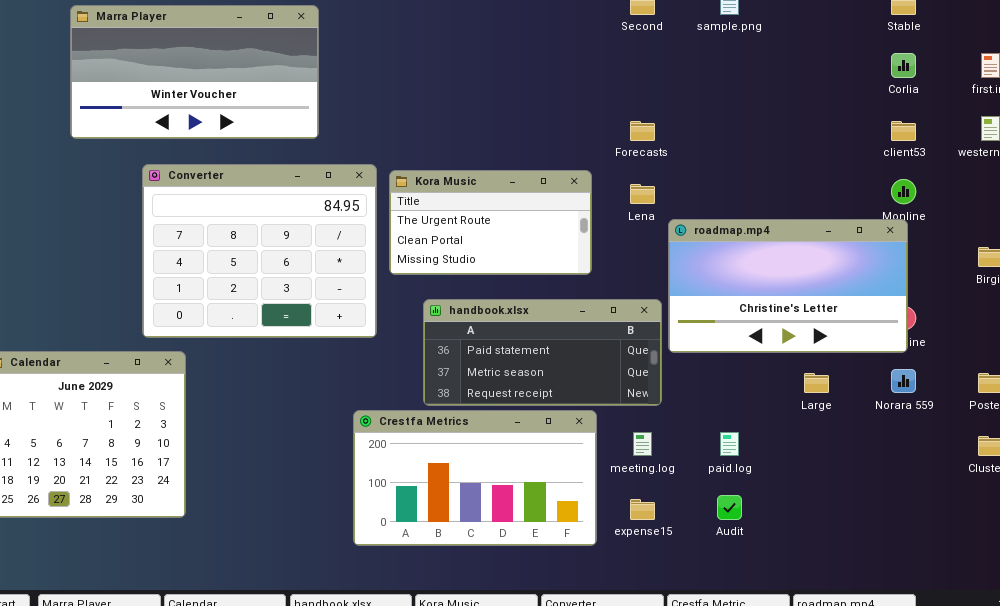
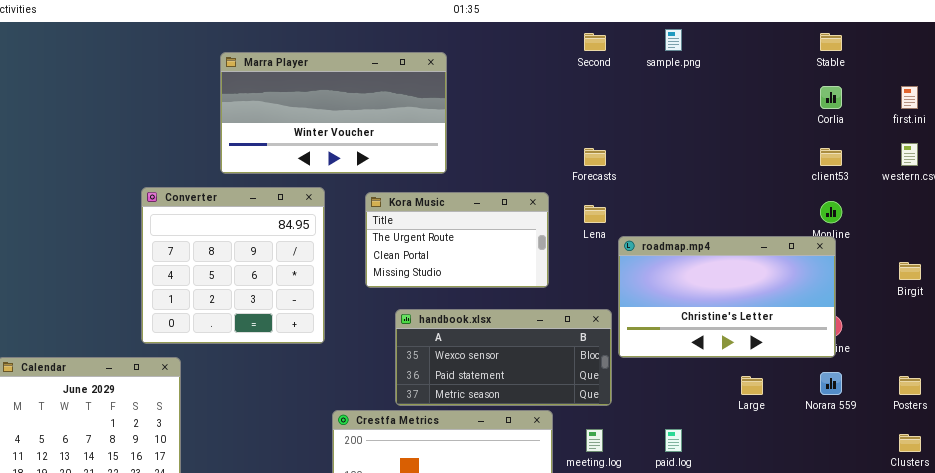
Marra Player: [70,5,319,139] -> [220,52,447,174], moved
Converter: [142,164,377,338] -> [141,187,325,344], resized
handbook.xlsx: [423,299,662,406] -> [395,309,612,406], scrolled up 1 row

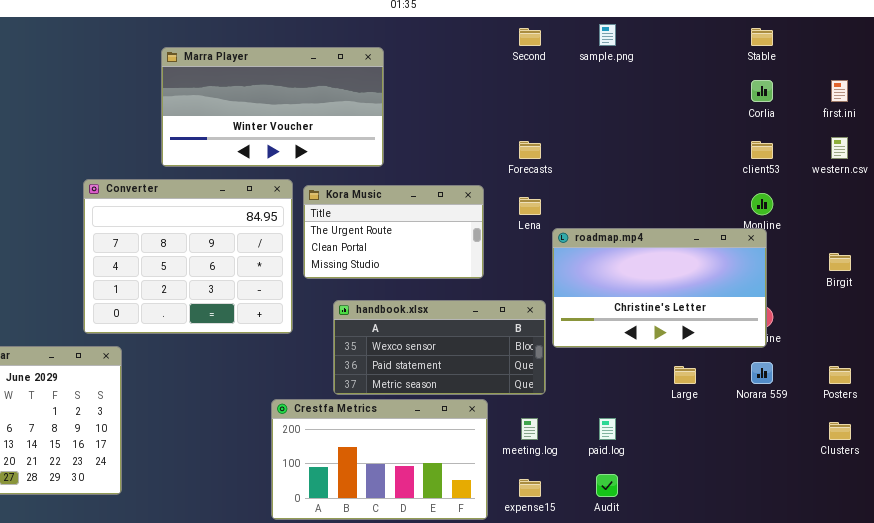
Converter: [141,187,325,344] -> [83,179,293,334], resized

